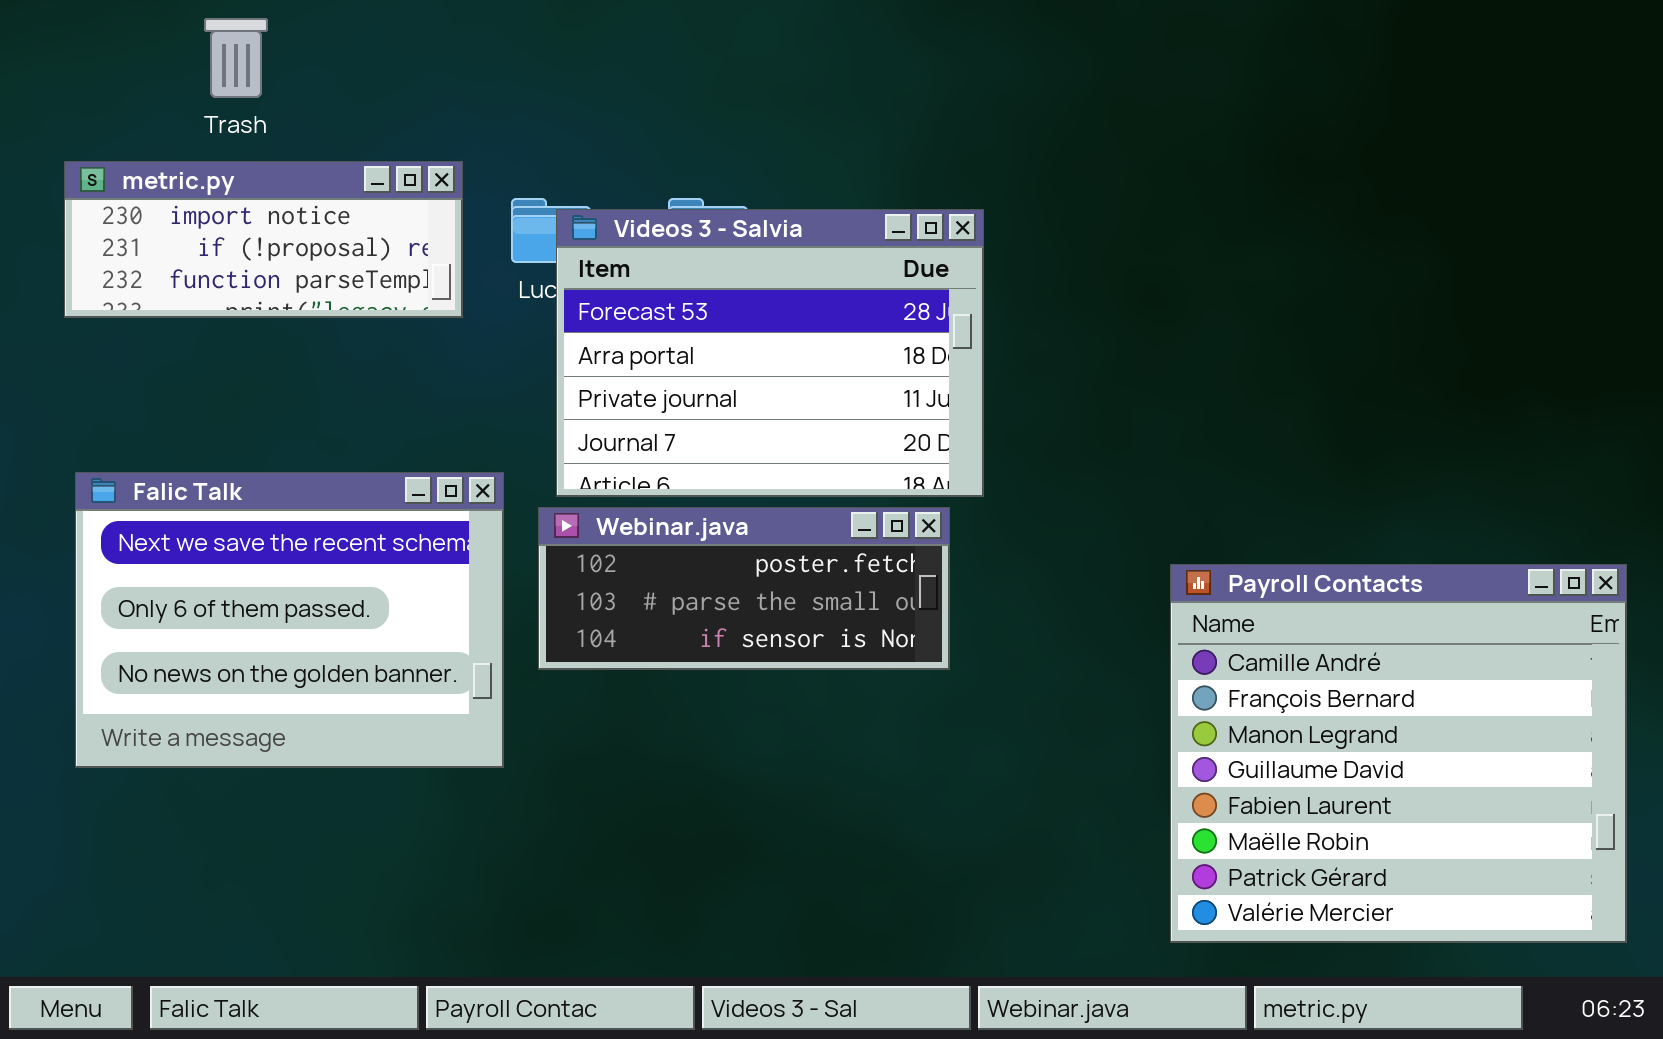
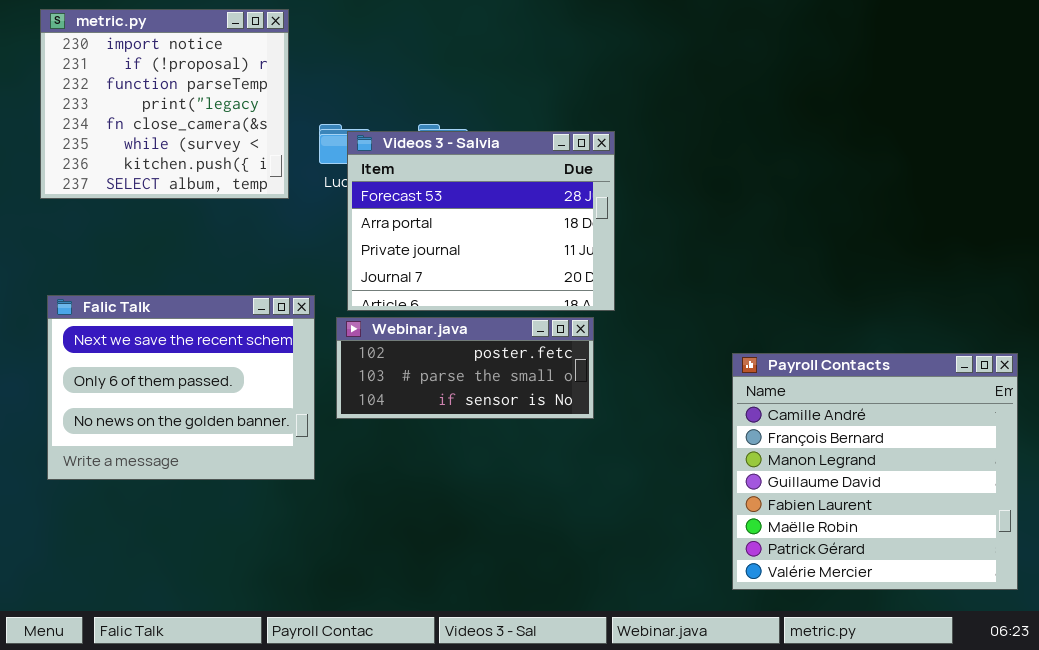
metric.py: [64,161,463,318] -> [40,9,289,199], resized

